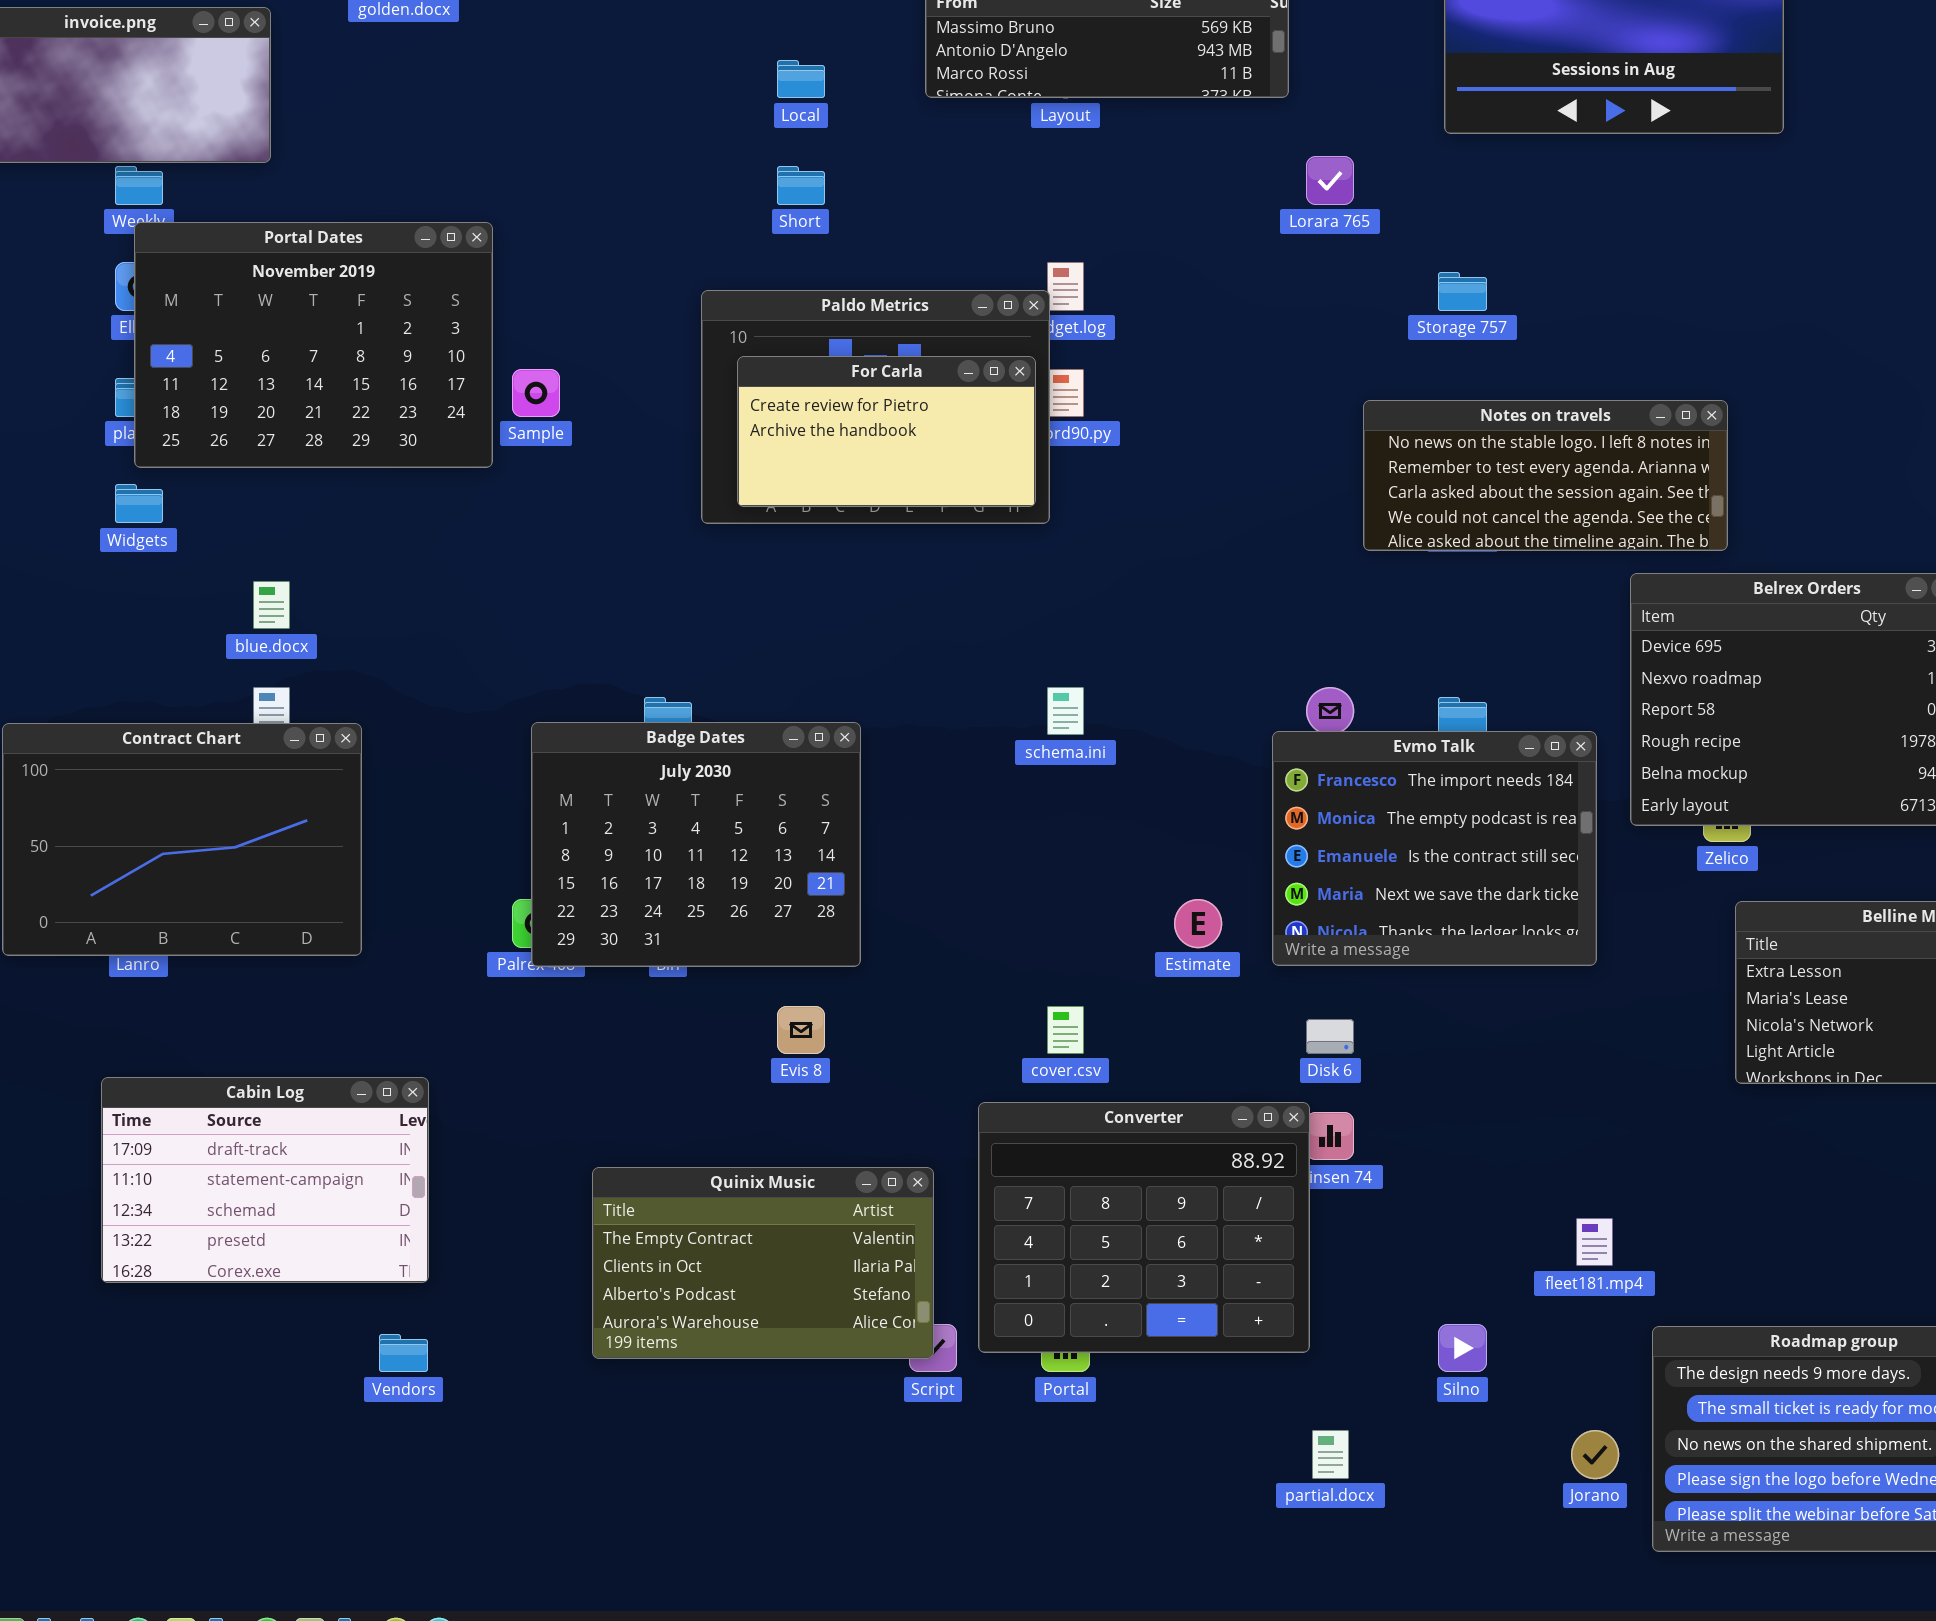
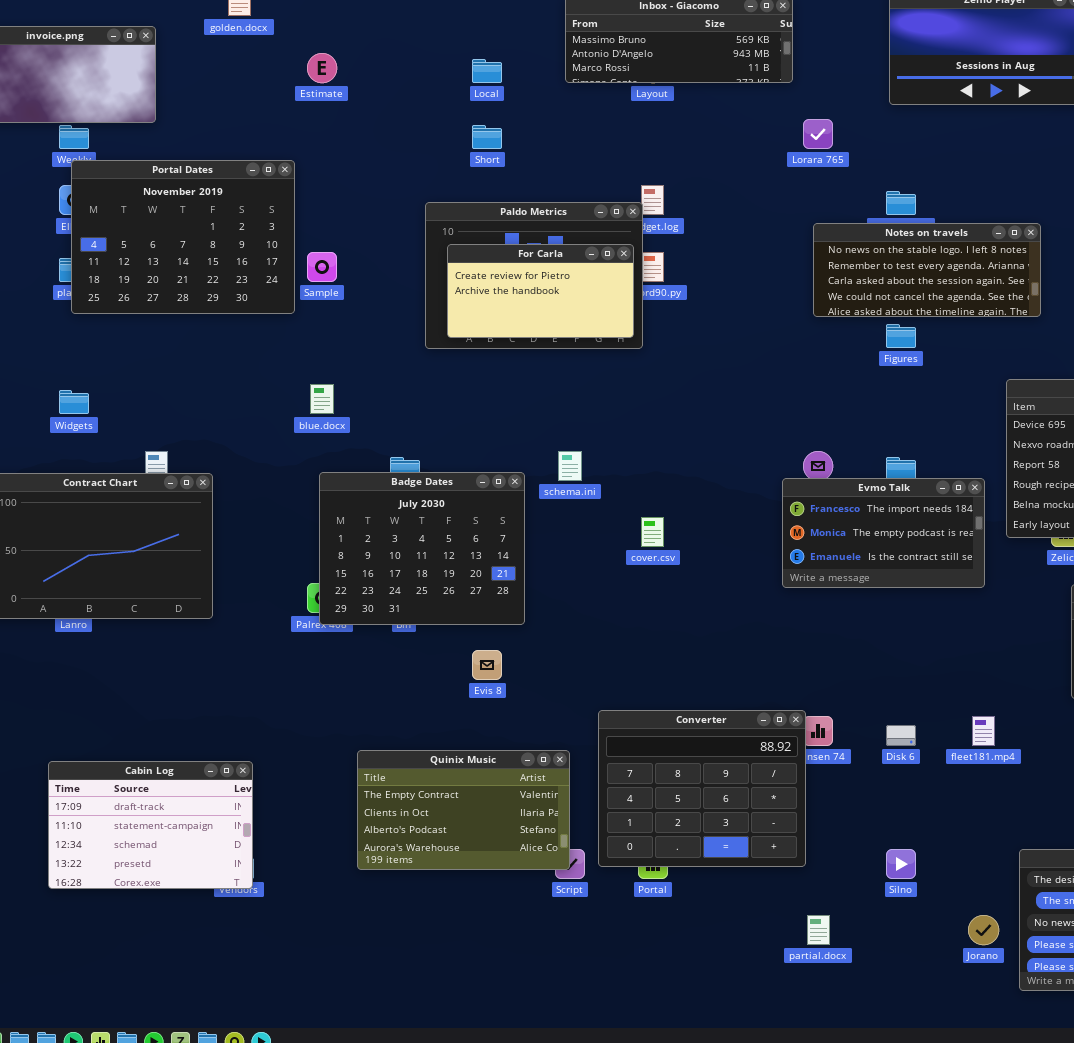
Notes on travels: [1363,400,1728,551] -> [813,223,1041,317], moved
Widgets: [115,484,163,523] -> [59,390,89,414], moved
blue.docx: [253,581,290,629] -> [310,384,334,414], moved
schema.ini: [1047,687,1084,735] -> [558,451,582,481], moved
Evmo Talk: [1272,731,1597,966] -> [782,478,985,588], resized
Estimate: [1174,899,1222,948] -> [307,53,337,83], moved
cover.csv: [1047,1006,1084,1054] -> [641,517,664,547], moved
Disk 6: [1306,1019,1354,1054] -> [886,725,916,746], moved
Cabin Log: [101,1077,429,1283] -> [48,761,253,889], moved
fleet181.mp4: [1576,1218,1613,1266] -> [972,716,995,746], moved

